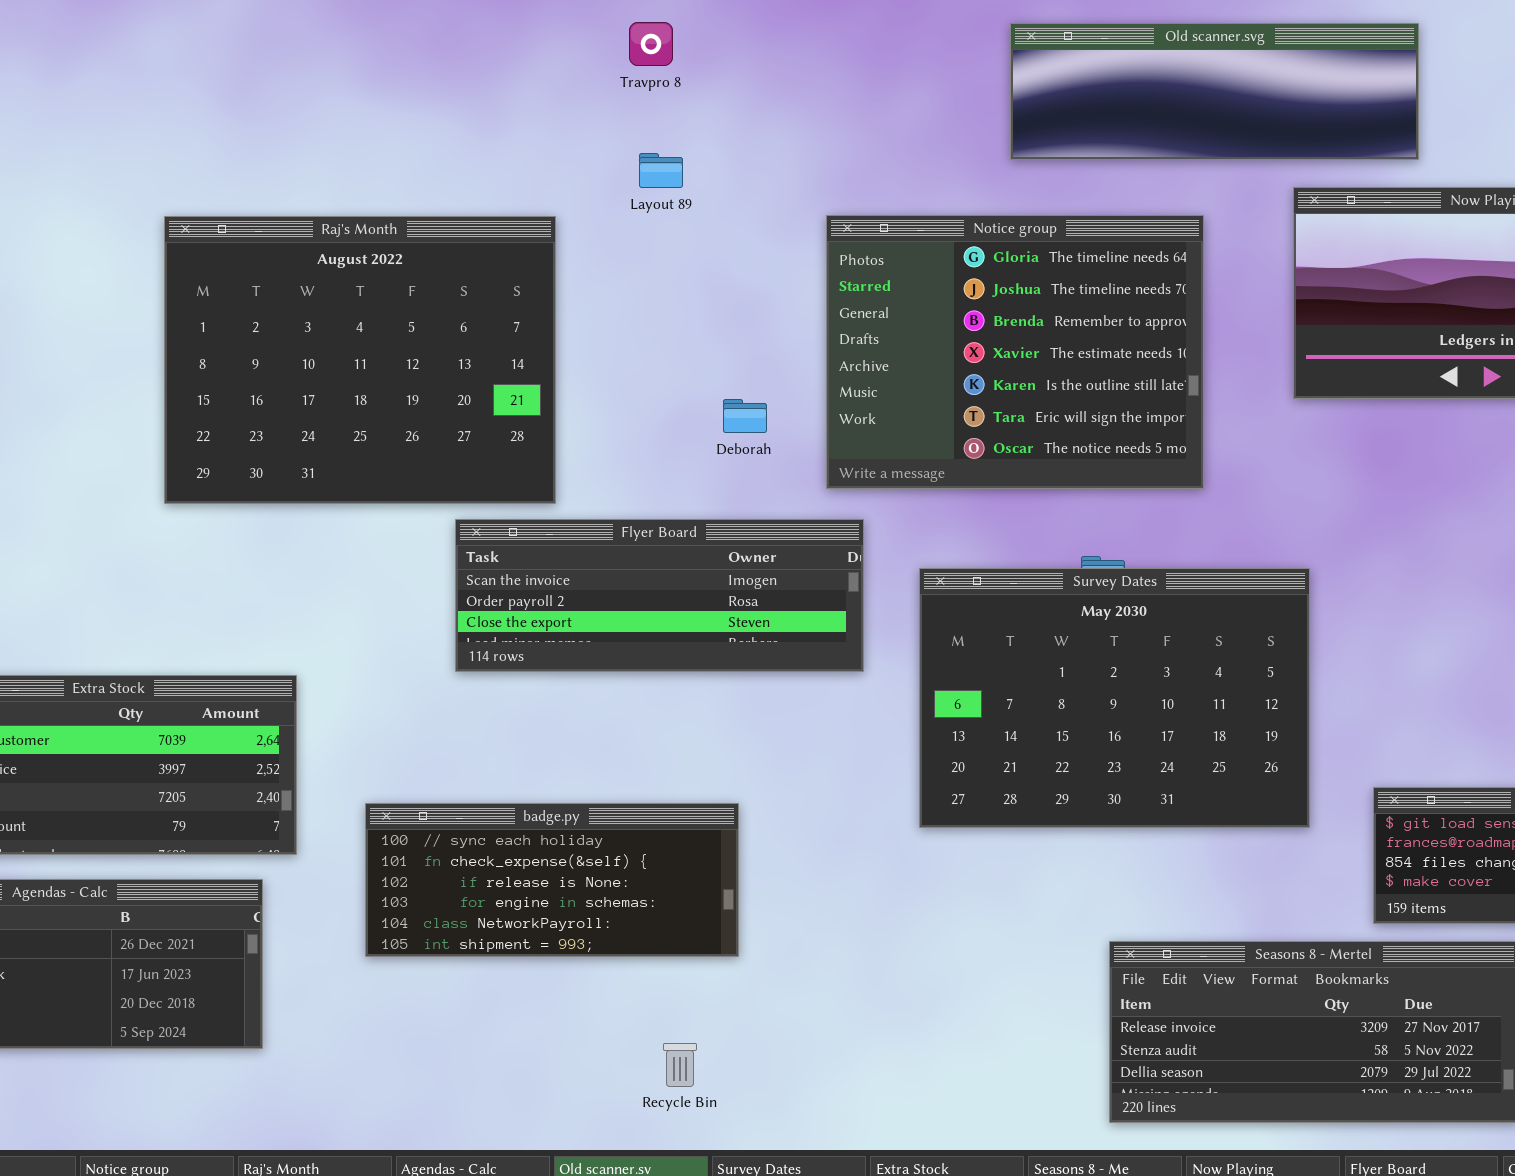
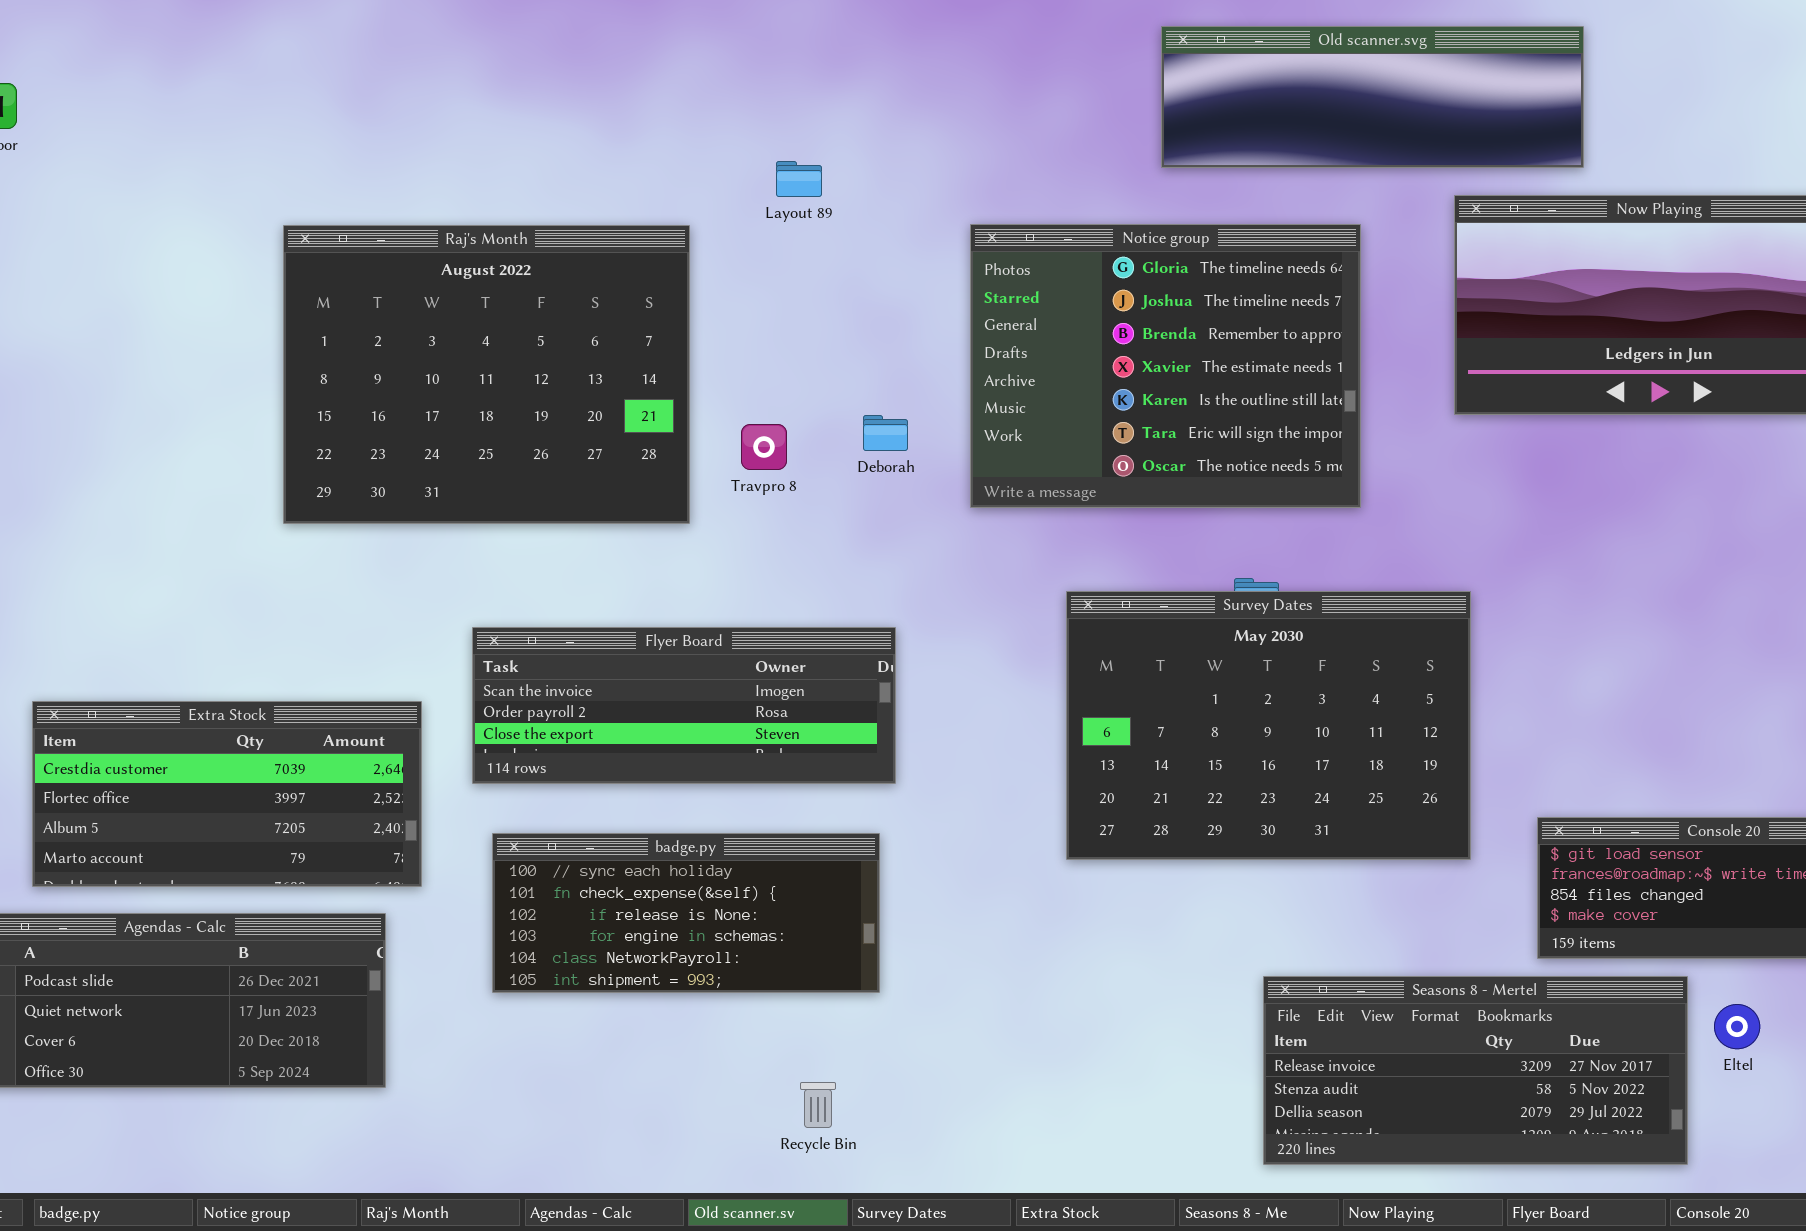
Travpro 8: [629,22,673,66] -> [741,424,787,470], moved
Flyer Board: [455,519,864,672] -> [472,627,896,784], moved

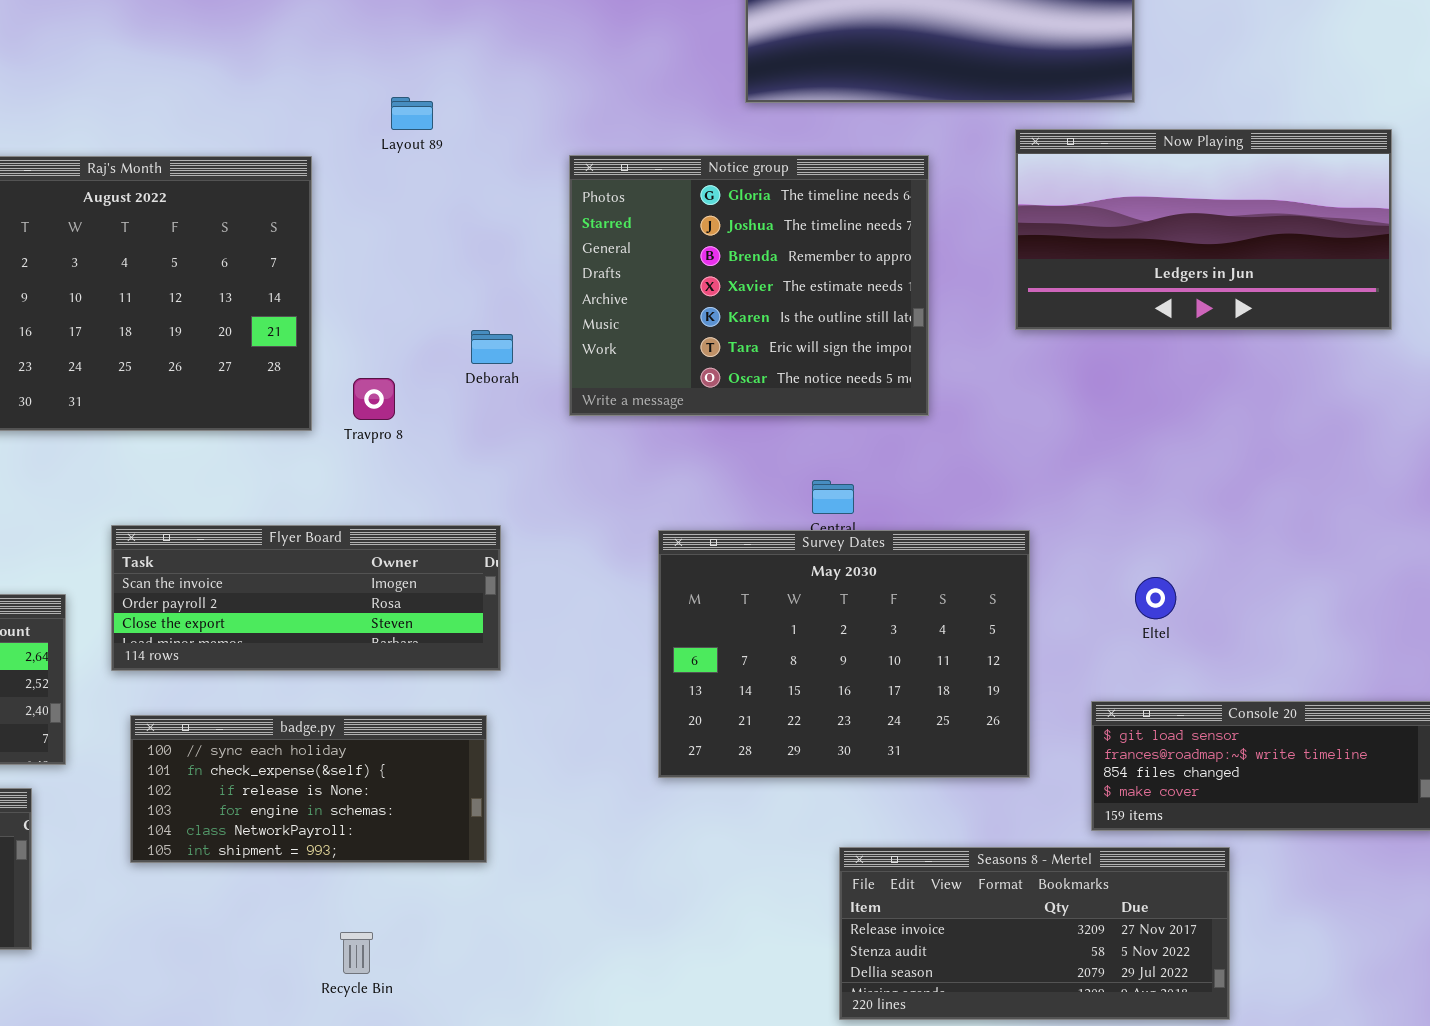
Travpro 8: [741,424,787,470] -> [353,378,395,420], moved
Survey Dates: [1066,591,1471,860] -> [658,530,1030,778], moved
Eltel: [1714,1004,1760,1049] -> [1135,577,1176,619], moved
Recycle Bin: [800,1082,836,1128] -> [340,932,373,974], moved

